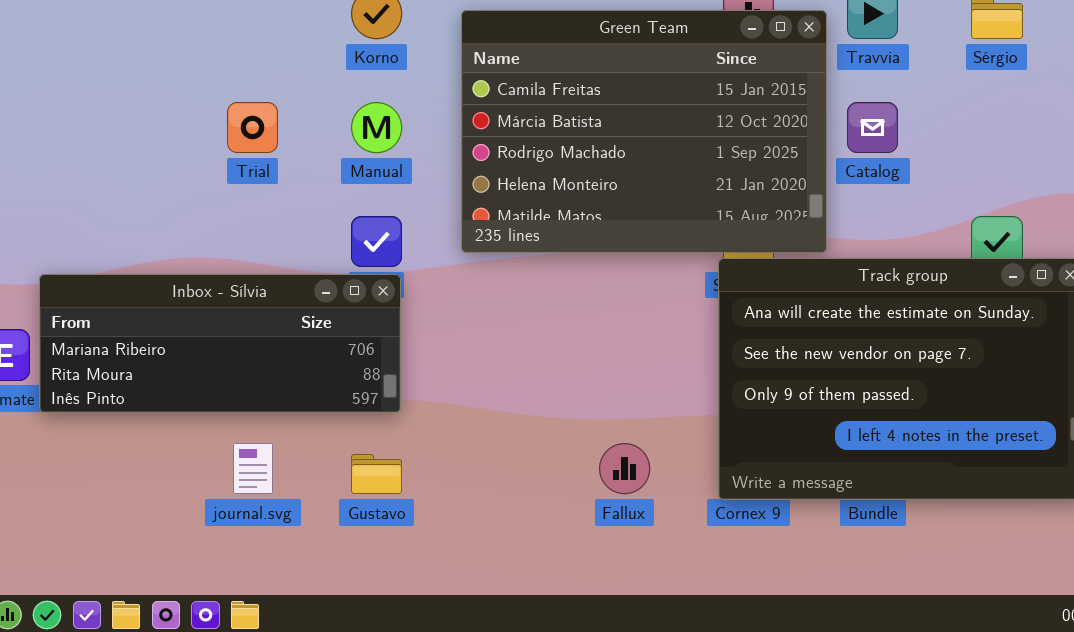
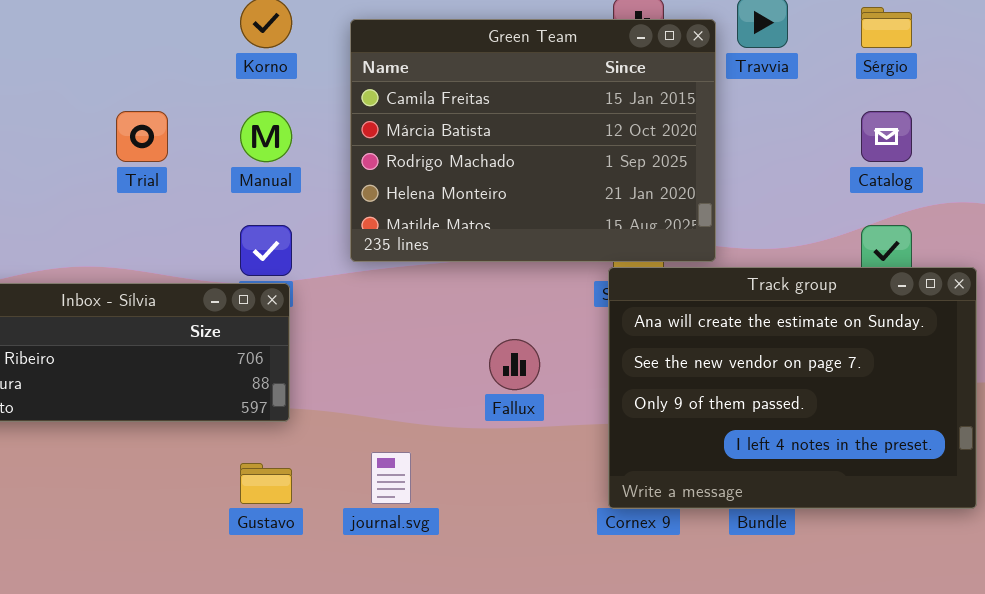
Catalog: [847,102,898,153] -> [861,111,912,162], moved
journal.svg: [233,443,273,494] -> [371,452,411,504], moved
Fallux: [599,443,650,494] -> [489,339,540,390], moved

